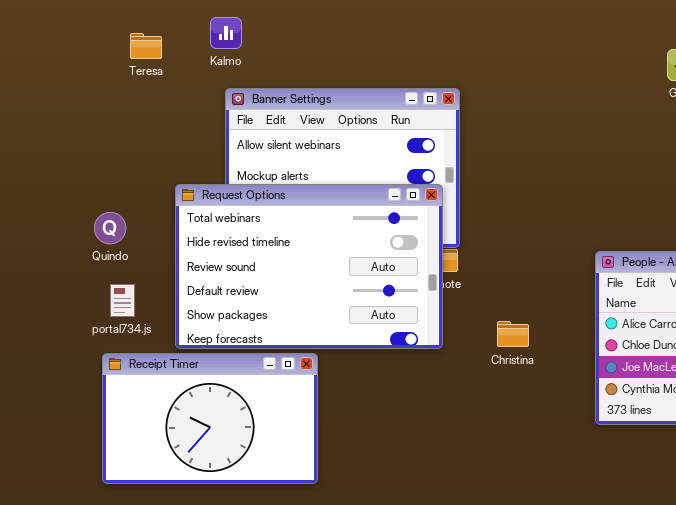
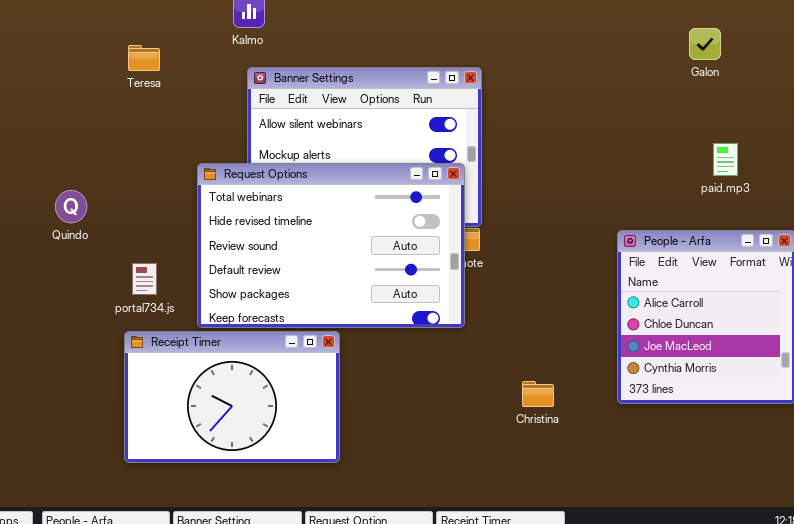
Teresa: [130,33,162,59] -> [128,45,160,71], moved
Quindo: [94,212,126,244] -> [55,190,87,223], moved
Christina: [497,321,529,347] -> [522,381,554,407], moved

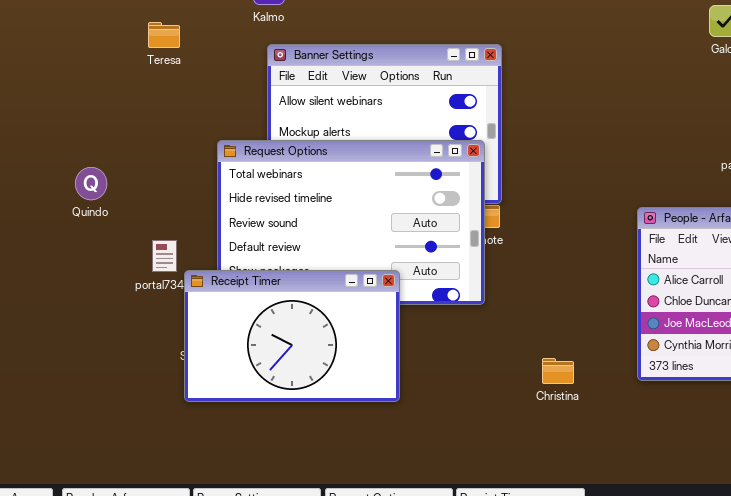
Receipt Timer: [124,331,340,463] -> [184,270,400,402], moved

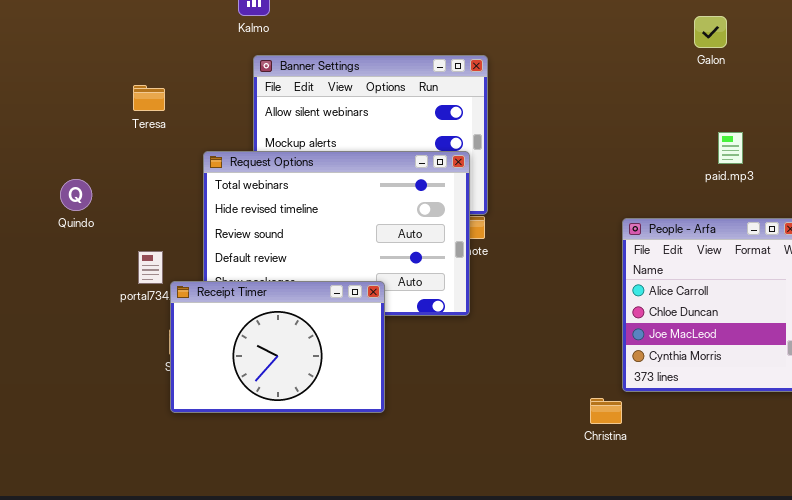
Teresa: [148,22,180,48] -> [133,85,165,111], moved
Christina: [542,358,574,384] -> [590,398,622,424], moved

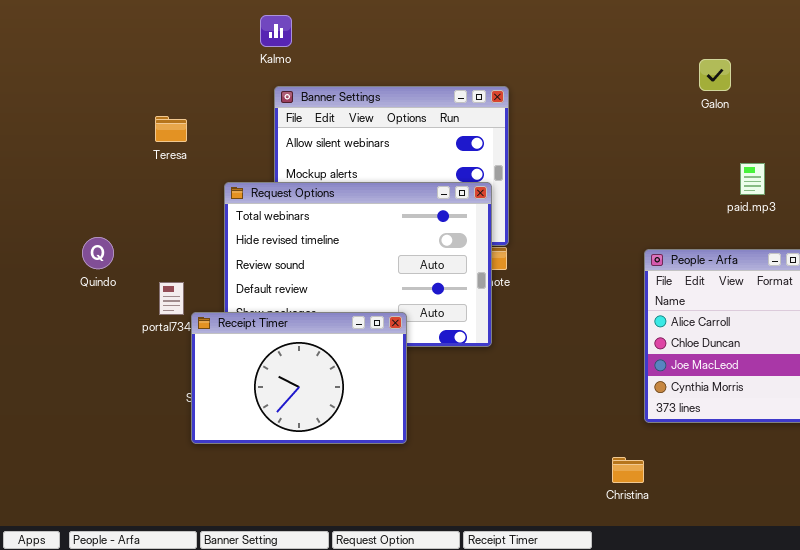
Galon: [694,16,727,48] -> [699,59,731,91], moved
Quindo: [60,179,92,211] -> [82,237,114,269], moved
Christina: [590,398,622,424] -> [612,457,644,483], moved

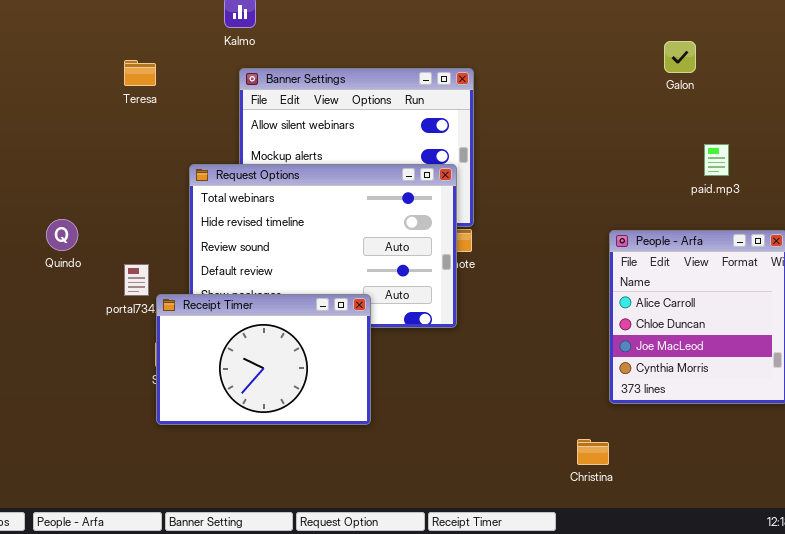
Teresa: [155,116,187,142] -> [124,60,156,86], moved

